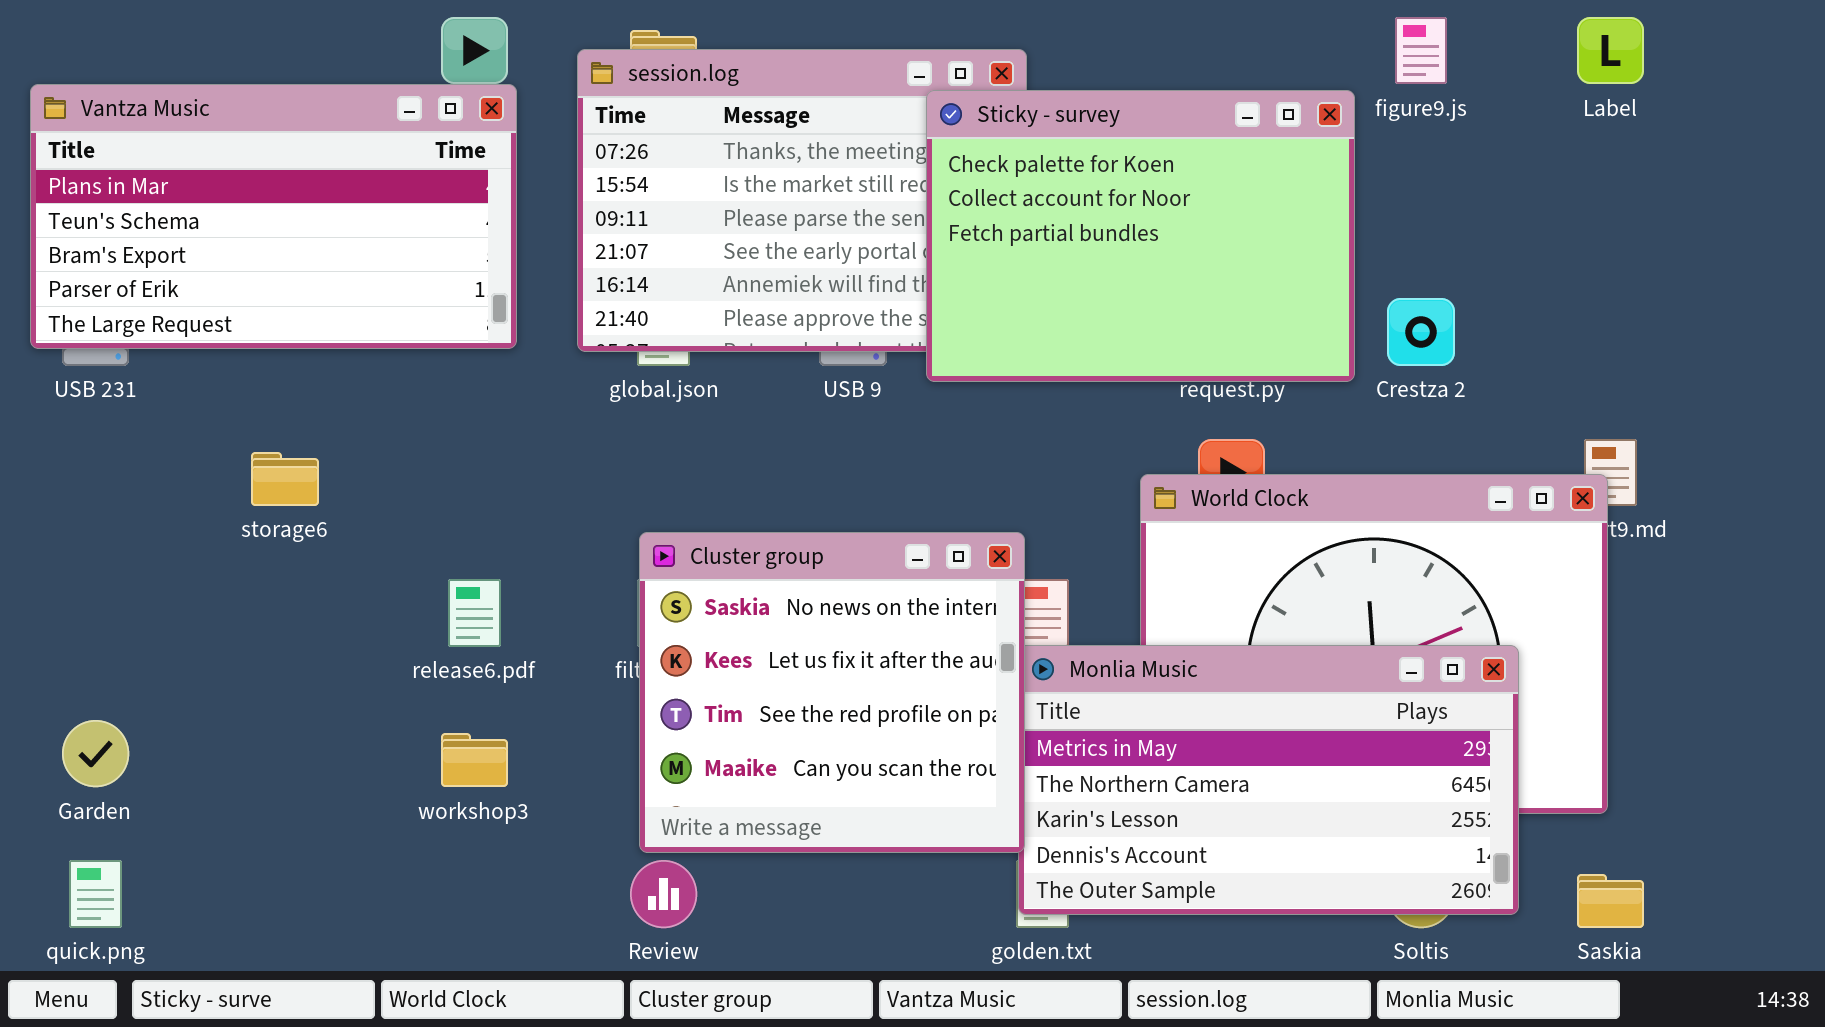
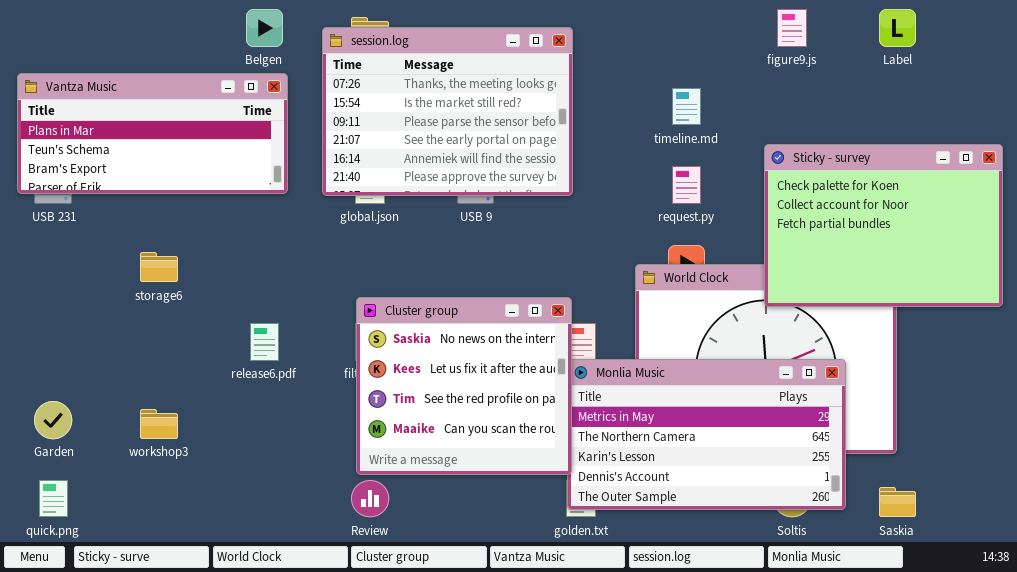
Vantza Music: [30,84,517,349] -> [17,73,288,194], resized
Sticky - survey: [926,90,1355,382] -> [764,144,1003,307], moved
workshop3: [441,733,508,787] -> [140,409,178,439], moved

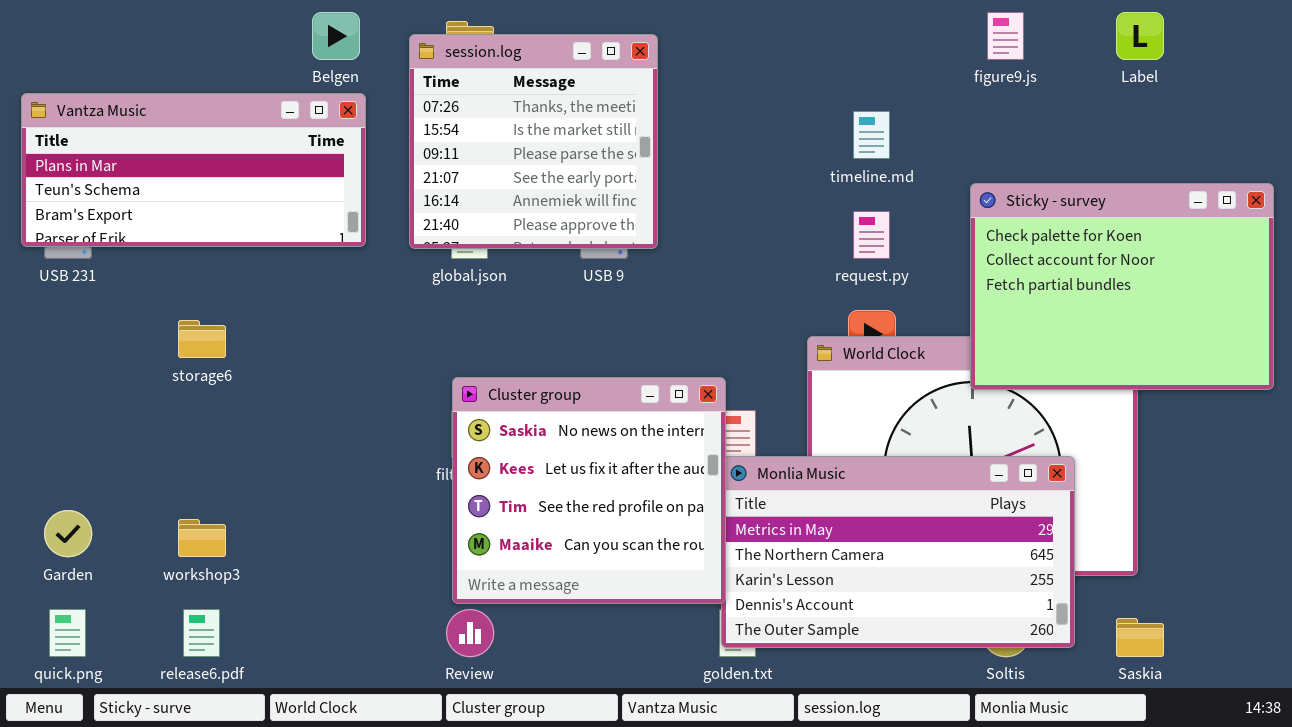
session.log: [322,27,573,196] -> [409,34,658,249], resized
release6.pdf: [250,323,279,361] -> [183,609,220,657], moved

